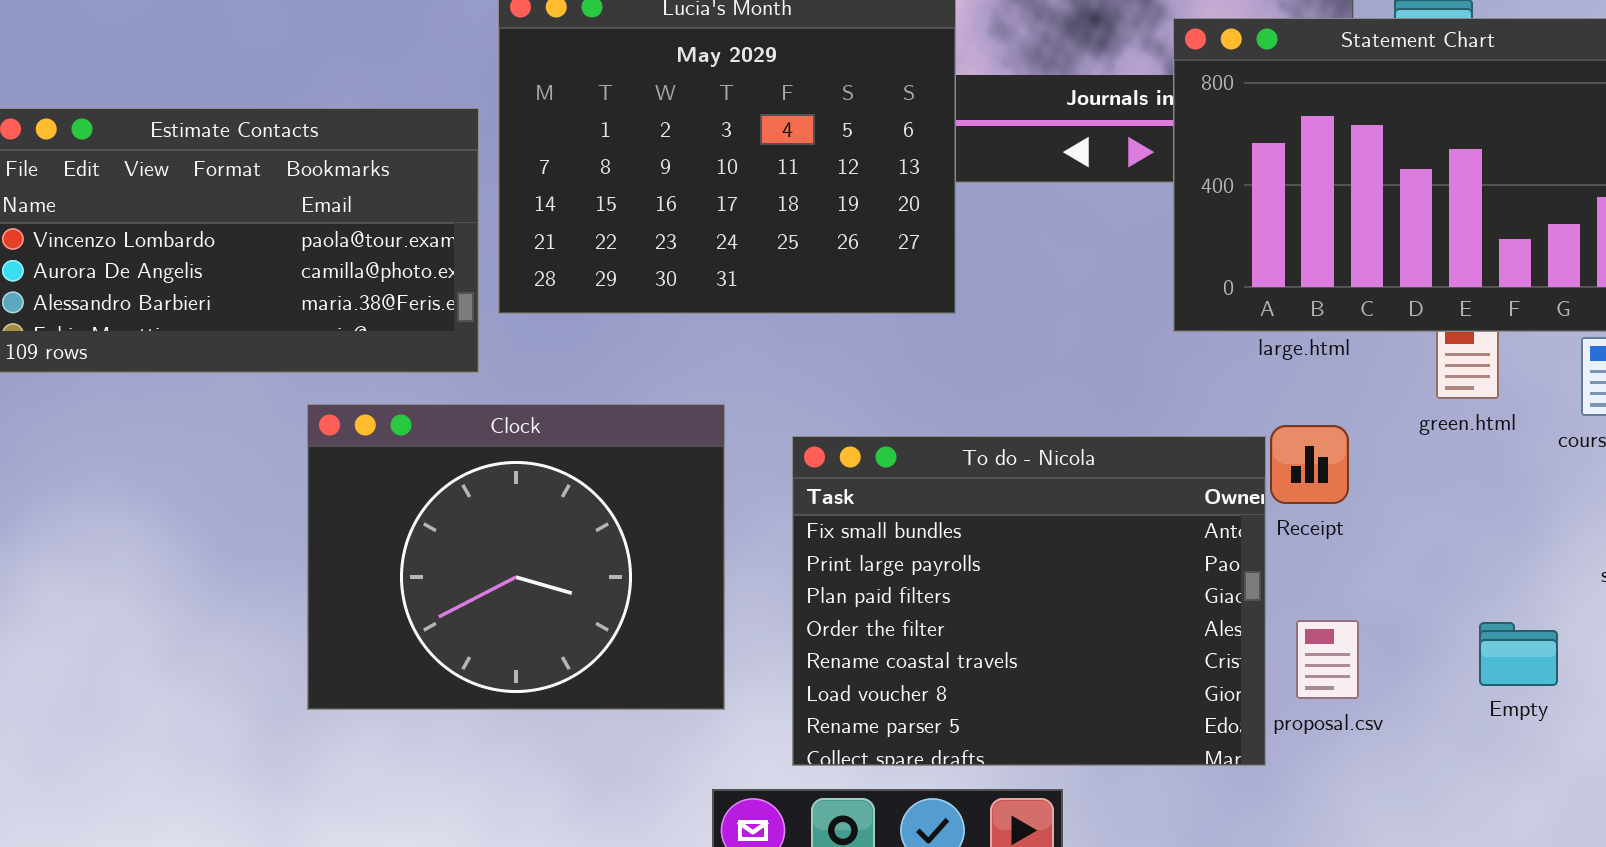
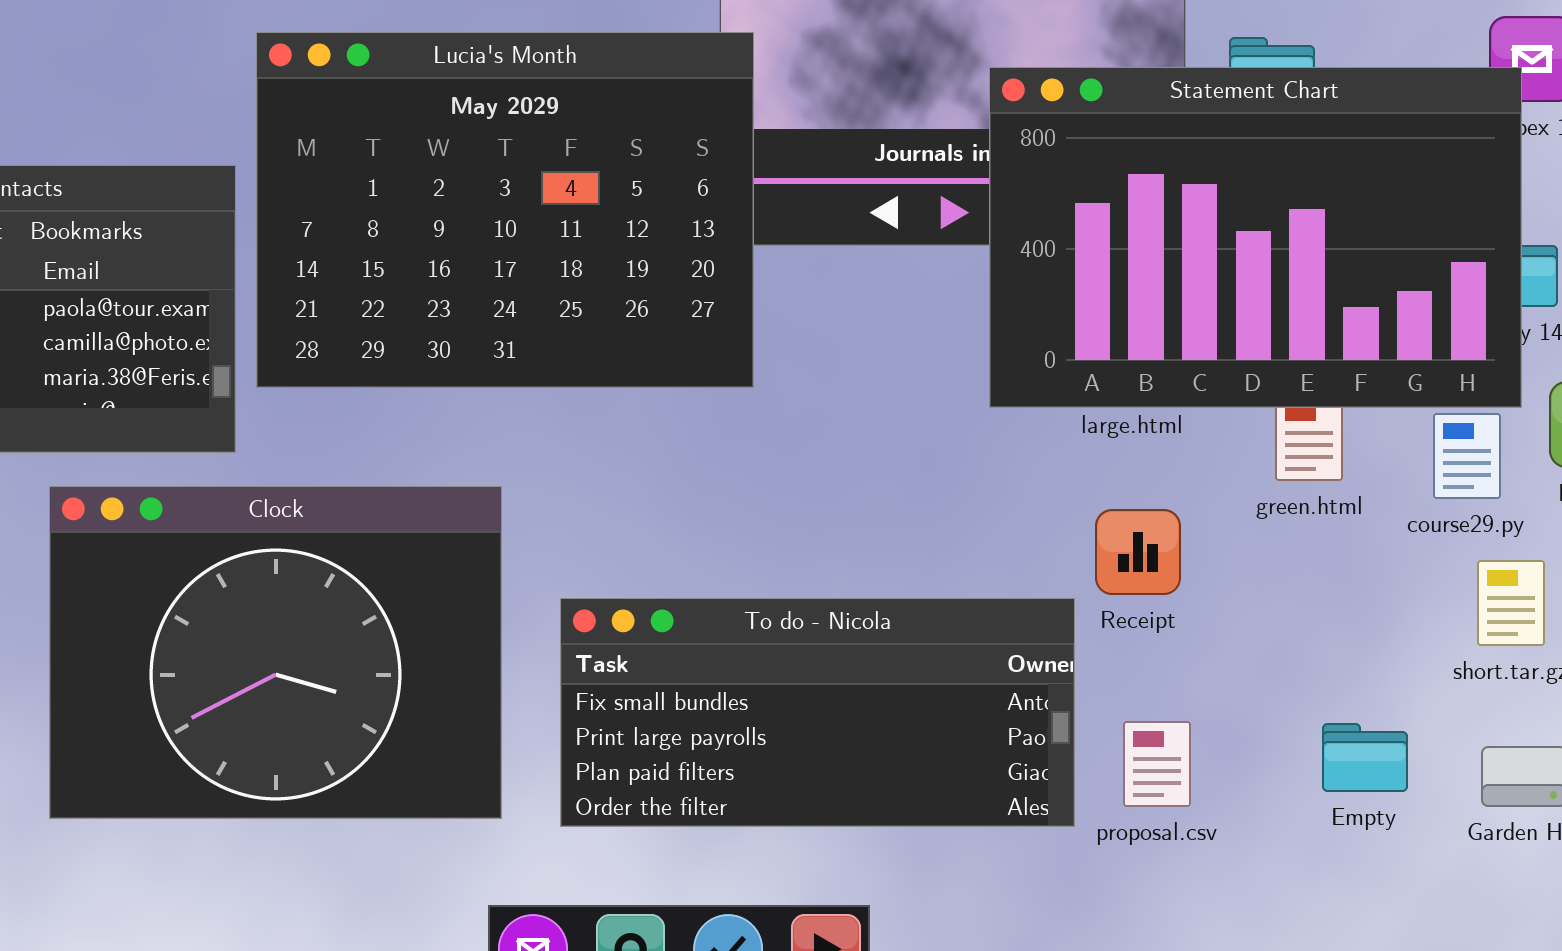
To do - Nicola: [792,436,1266,766] -> [560,598,1075,827], moved, resized

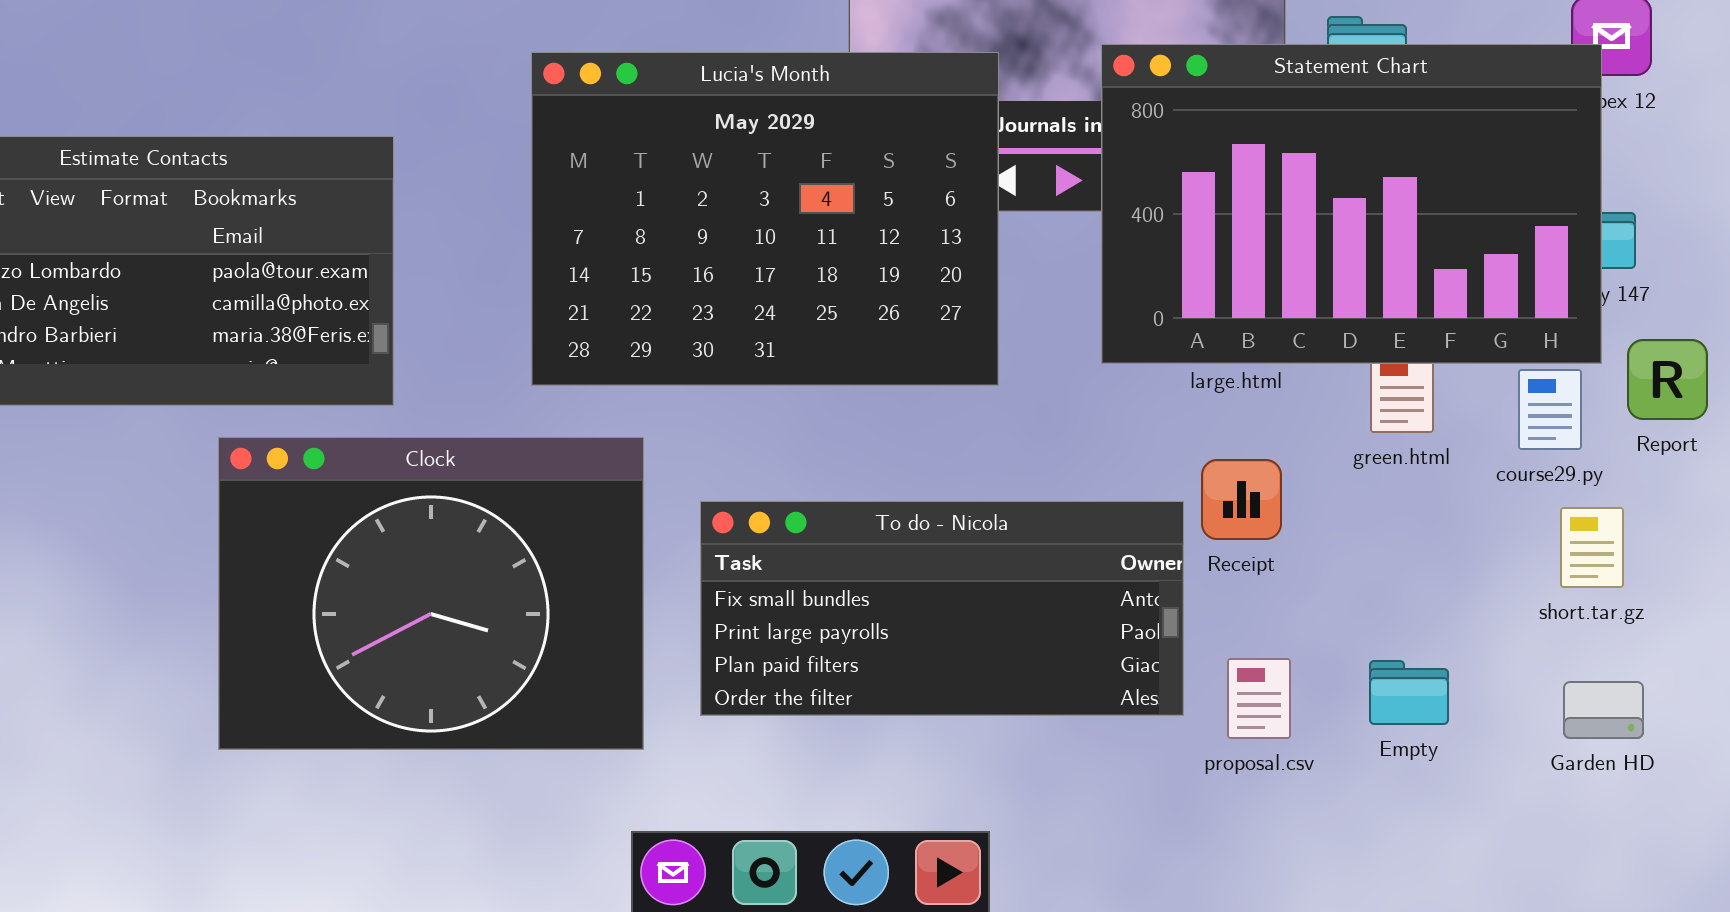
Lucia's Month: [256,32,754,388] -> [531,52,999,386], moved
To do - Nicola: [560,598,1075,827] -> [700,501,1184,716], moved
Empty: [1322,723,1408,792] -> [1369,660,1449,725], moved

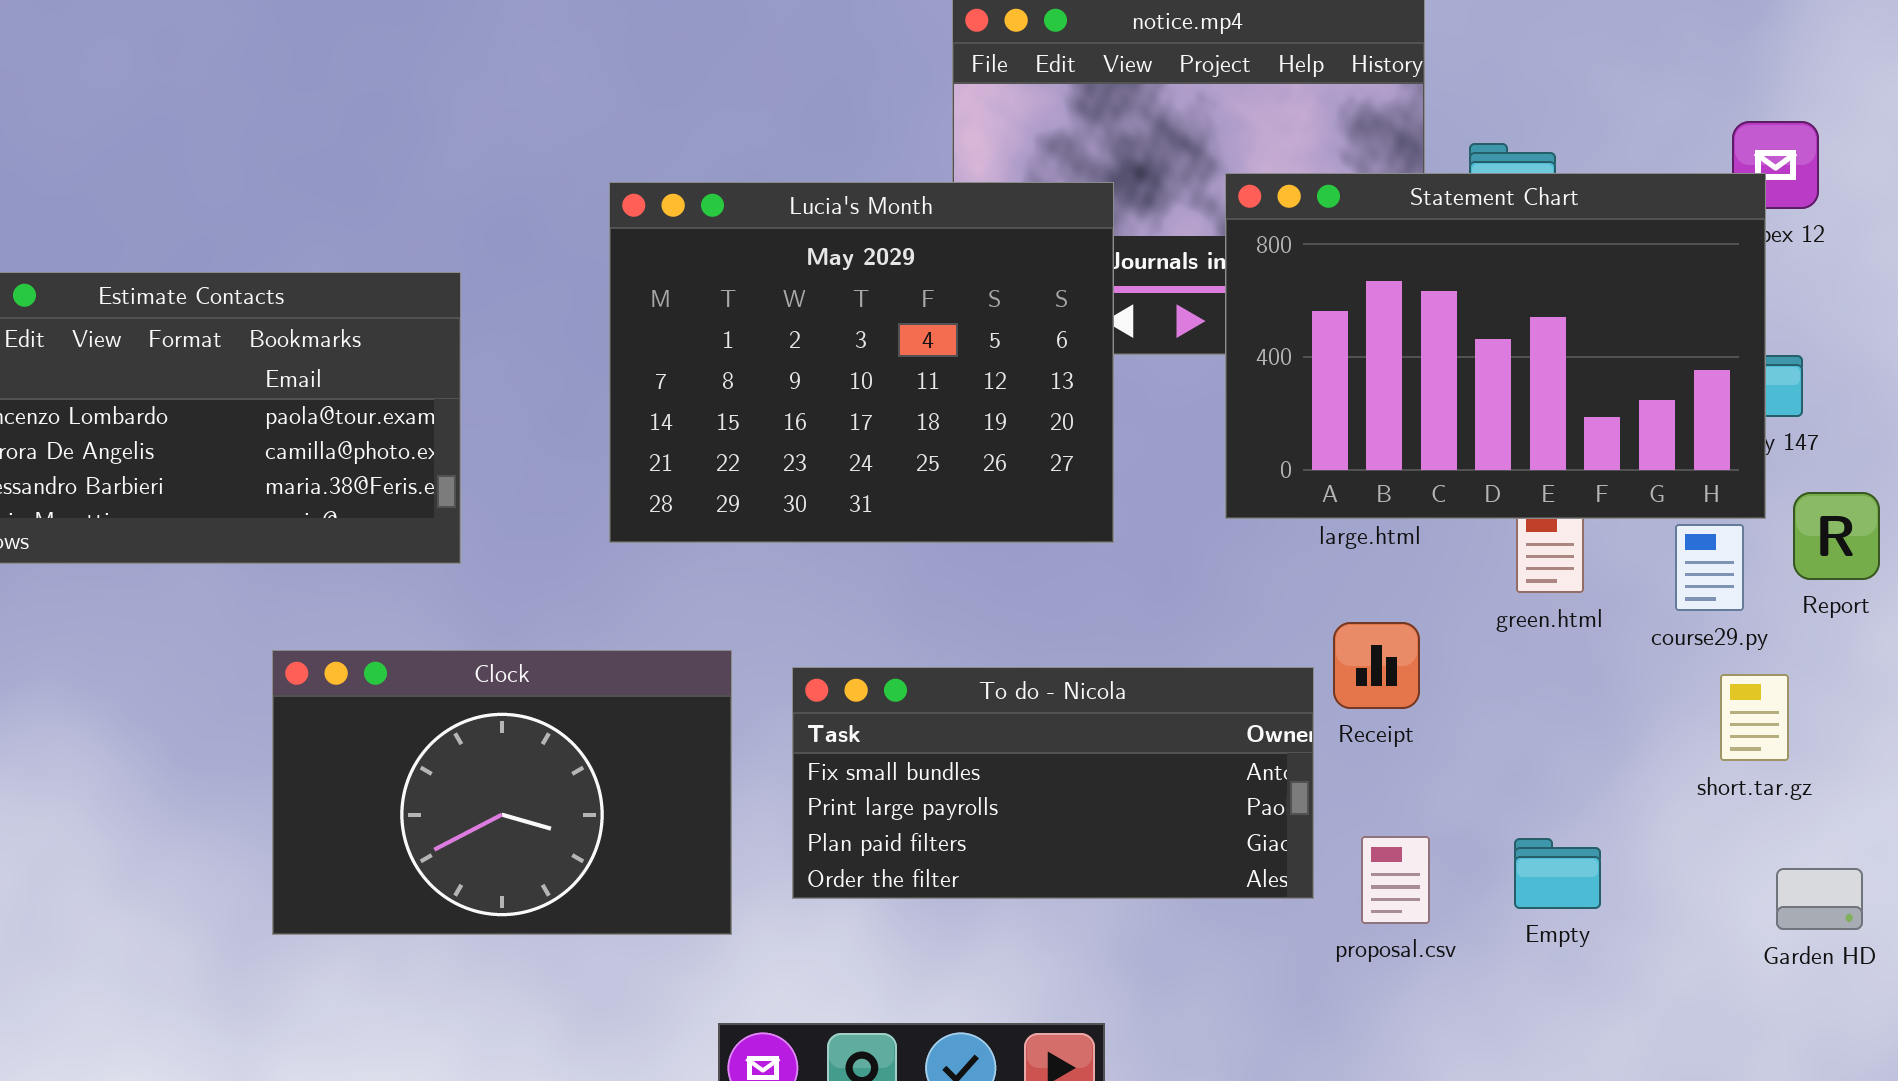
Clock: [218,437,644,750] -> [272,650,732,935], resized
Garden HD: [1563,681,1644,739] -> [1776,868,1863,930], moved

